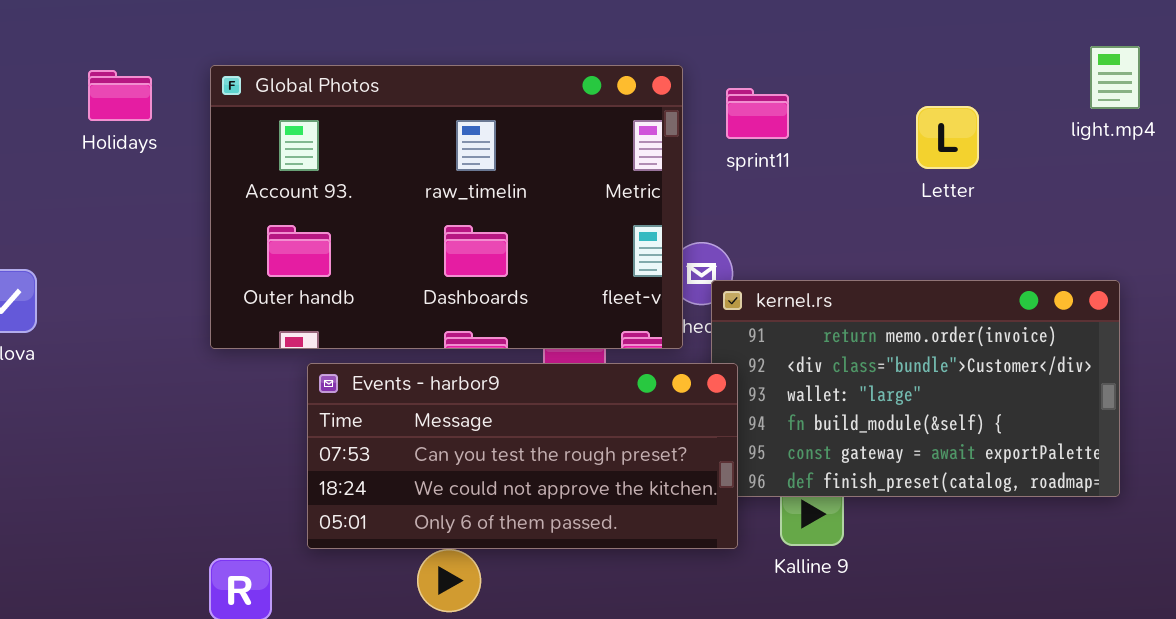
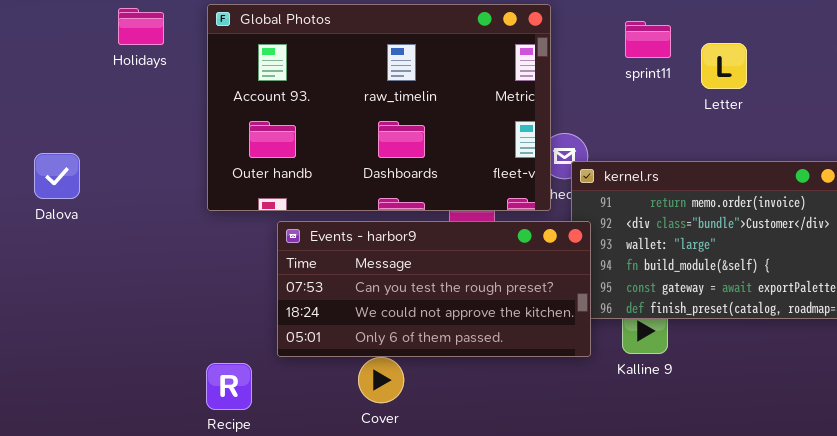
sprint11: [726,88,789,139] -> [625,21,671,58], moved
Letter: [916,106,979,169] -> [701,43,747,89], moved

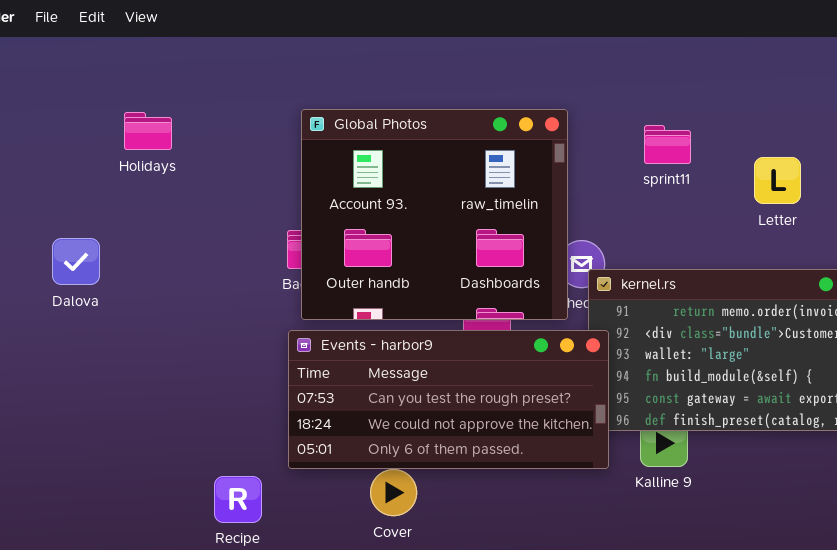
Global Photos: [207,4,551,211] -> [301,109,568,320], resized
Letter: [701,43,747,89] -> [754,157,801,204], moved
Dalova: [34,153,80,199] -> [52,238,100,285], moved

